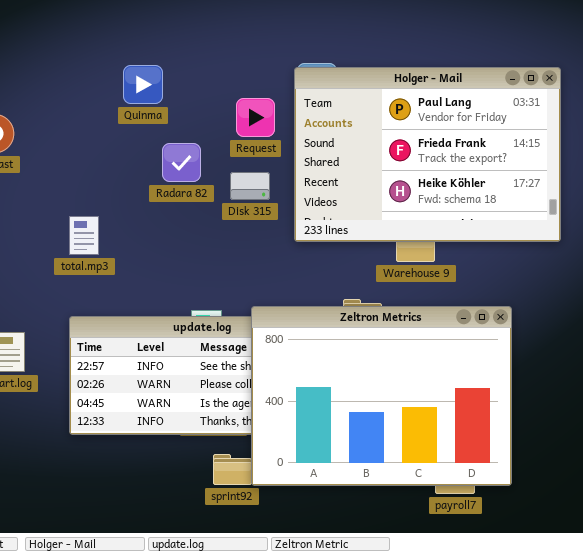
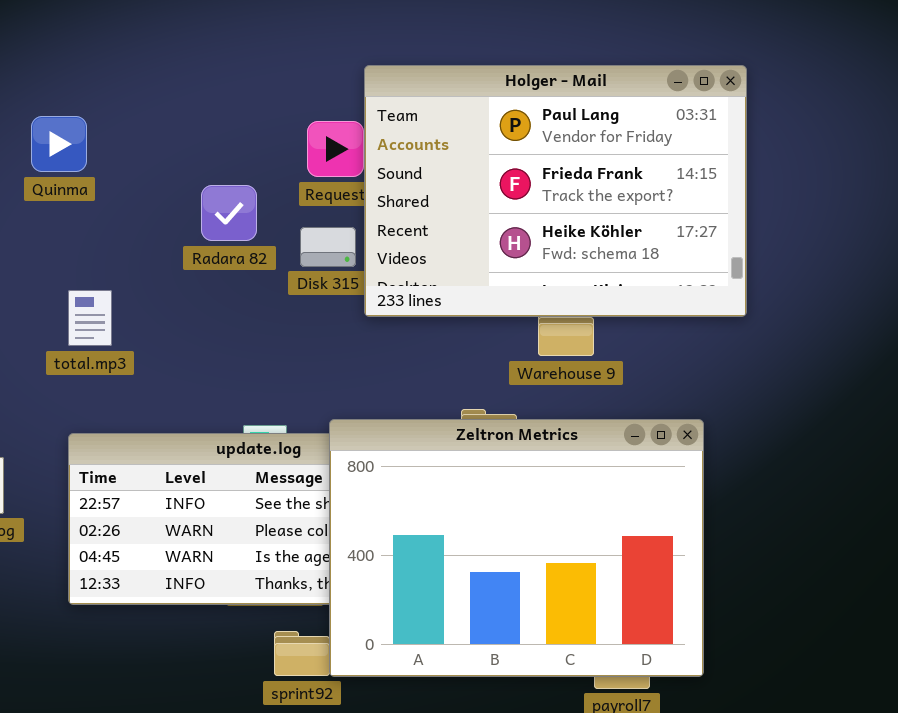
Quinma: [123,65,163,104] -> [31,116,87,172], moved
Holger - Mail: [294,67,561,242] -> [364,65,747,317], moved

